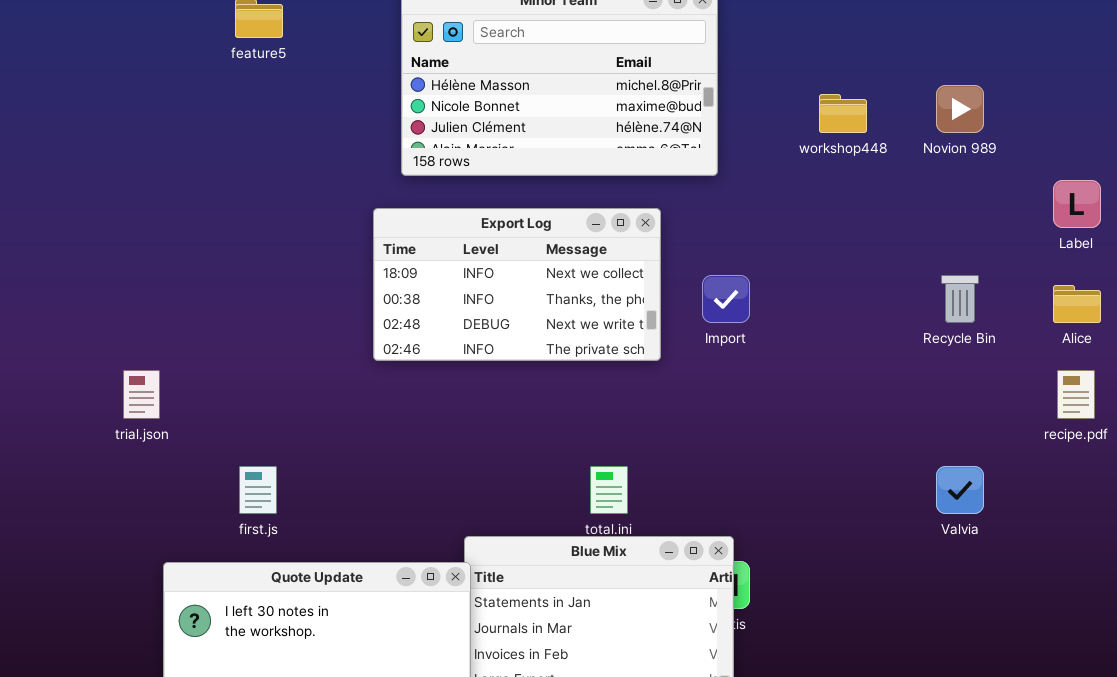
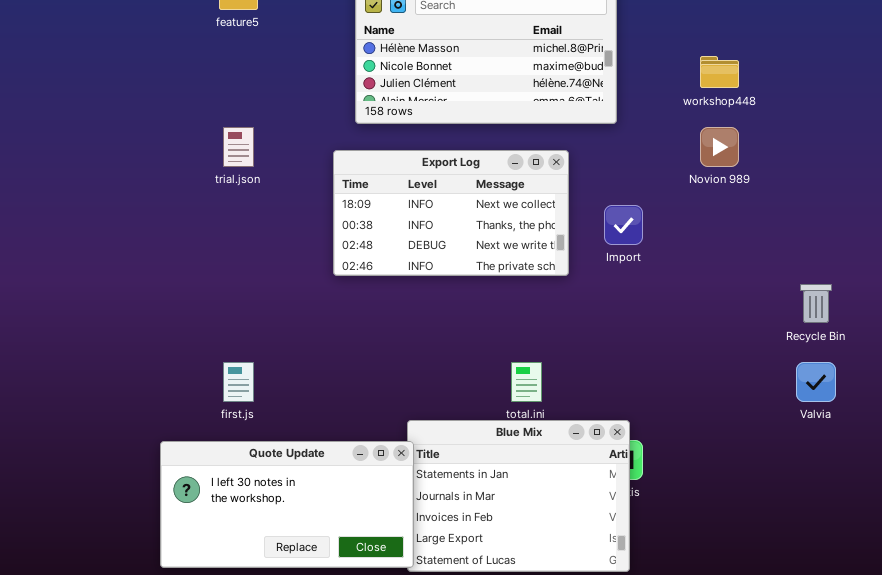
Novion 989: [936,85,984,133] -> [700,127,739,167], moved
Recycle Bin: [941,275,979,323] -> [800,284,832,323], moved
trial.json: [123,370,160,419] -> [223,127,254,167], moved

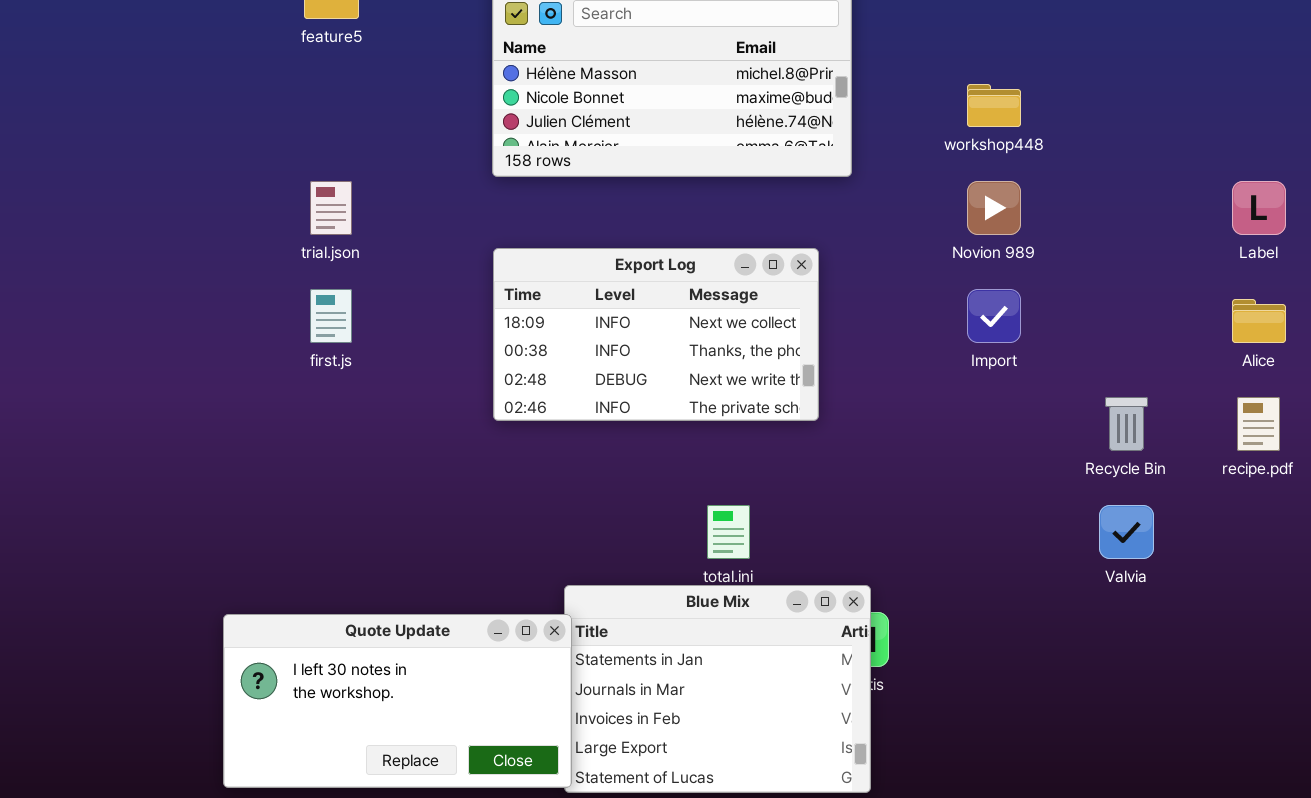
Export Log: [333,150,569,276] -> [493,248,819,421], moved
Import: [604,205,643,245] -> [967,289,1021,343], moved
first.js: [223,362,254,402] -> [310,289,352,343], moved

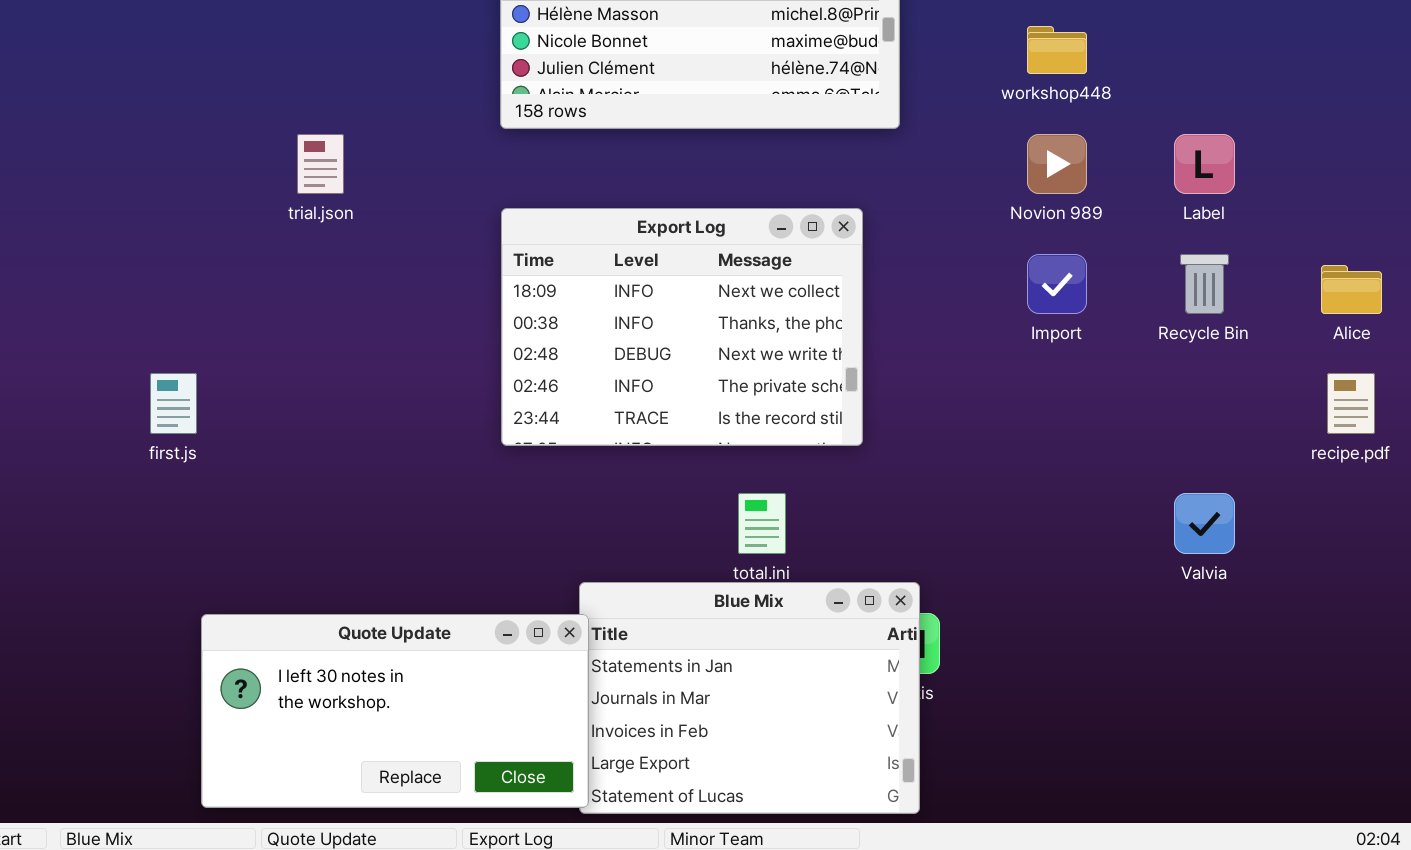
Label: [1232,181,1286,235] -> [1174,134,1235,194], moved
Export Log: [493,248,819,421] -> [501,208,863,446], resized
first.js: [310,289,352,343] -> [150,373,197,434], moved
Recycle Bin: [1105,397,1148,451] -> [1180,254,1229,314], moved

